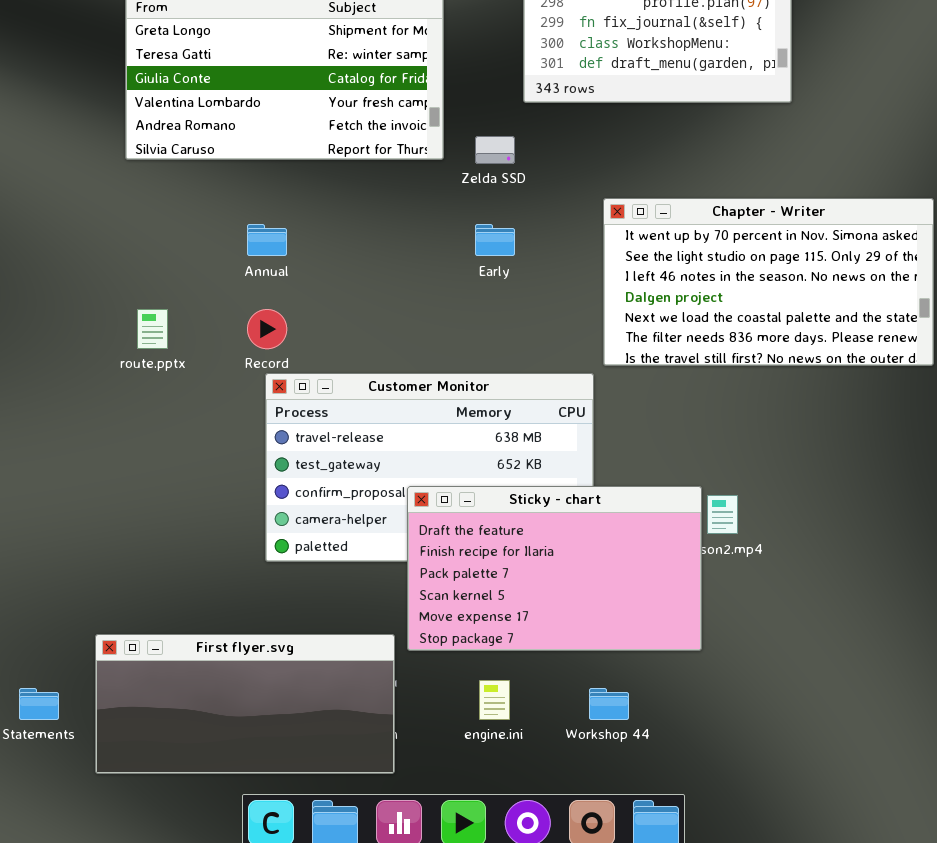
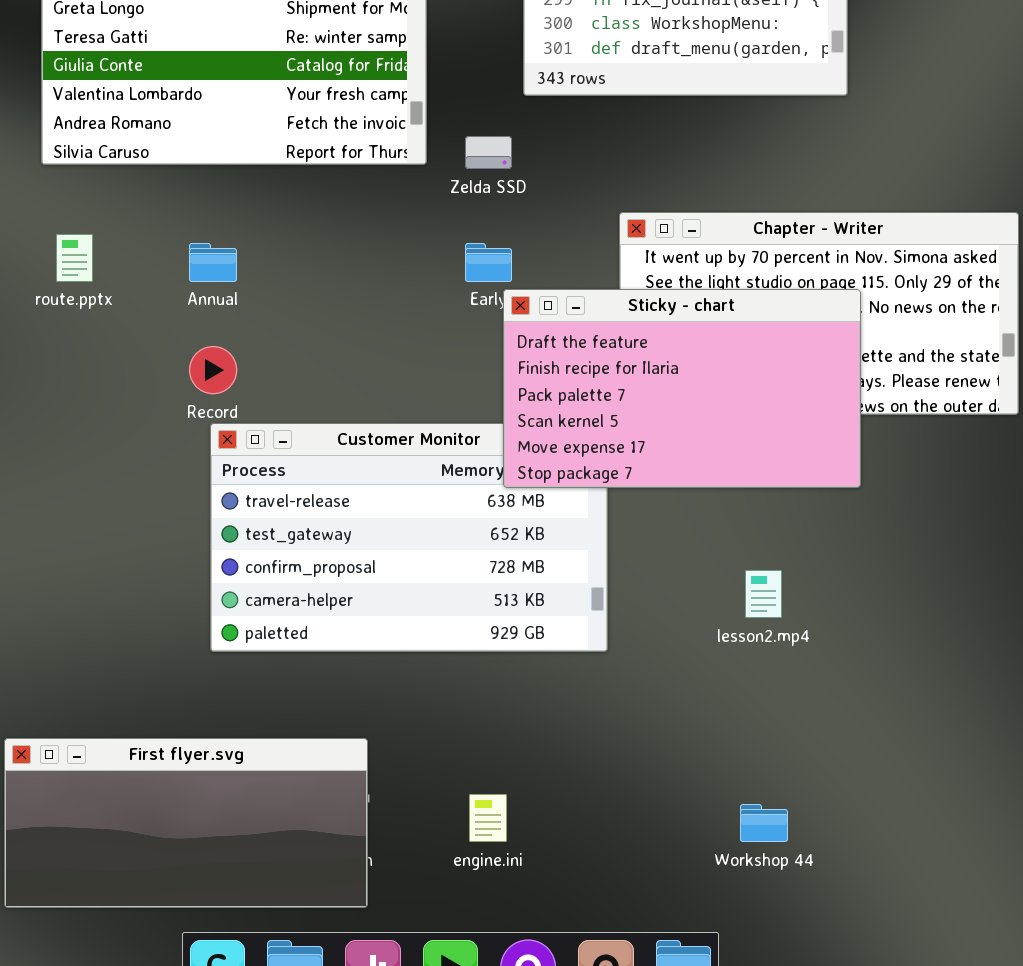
route.pptx: [137,309,168,349] -> [56,234,93,282], moved
Sticky - chart: [407,486,702,651] -> [503,289,861,488], moved
Workshop 44: [589,688,629,720] -> [740,804,788,842], moved

